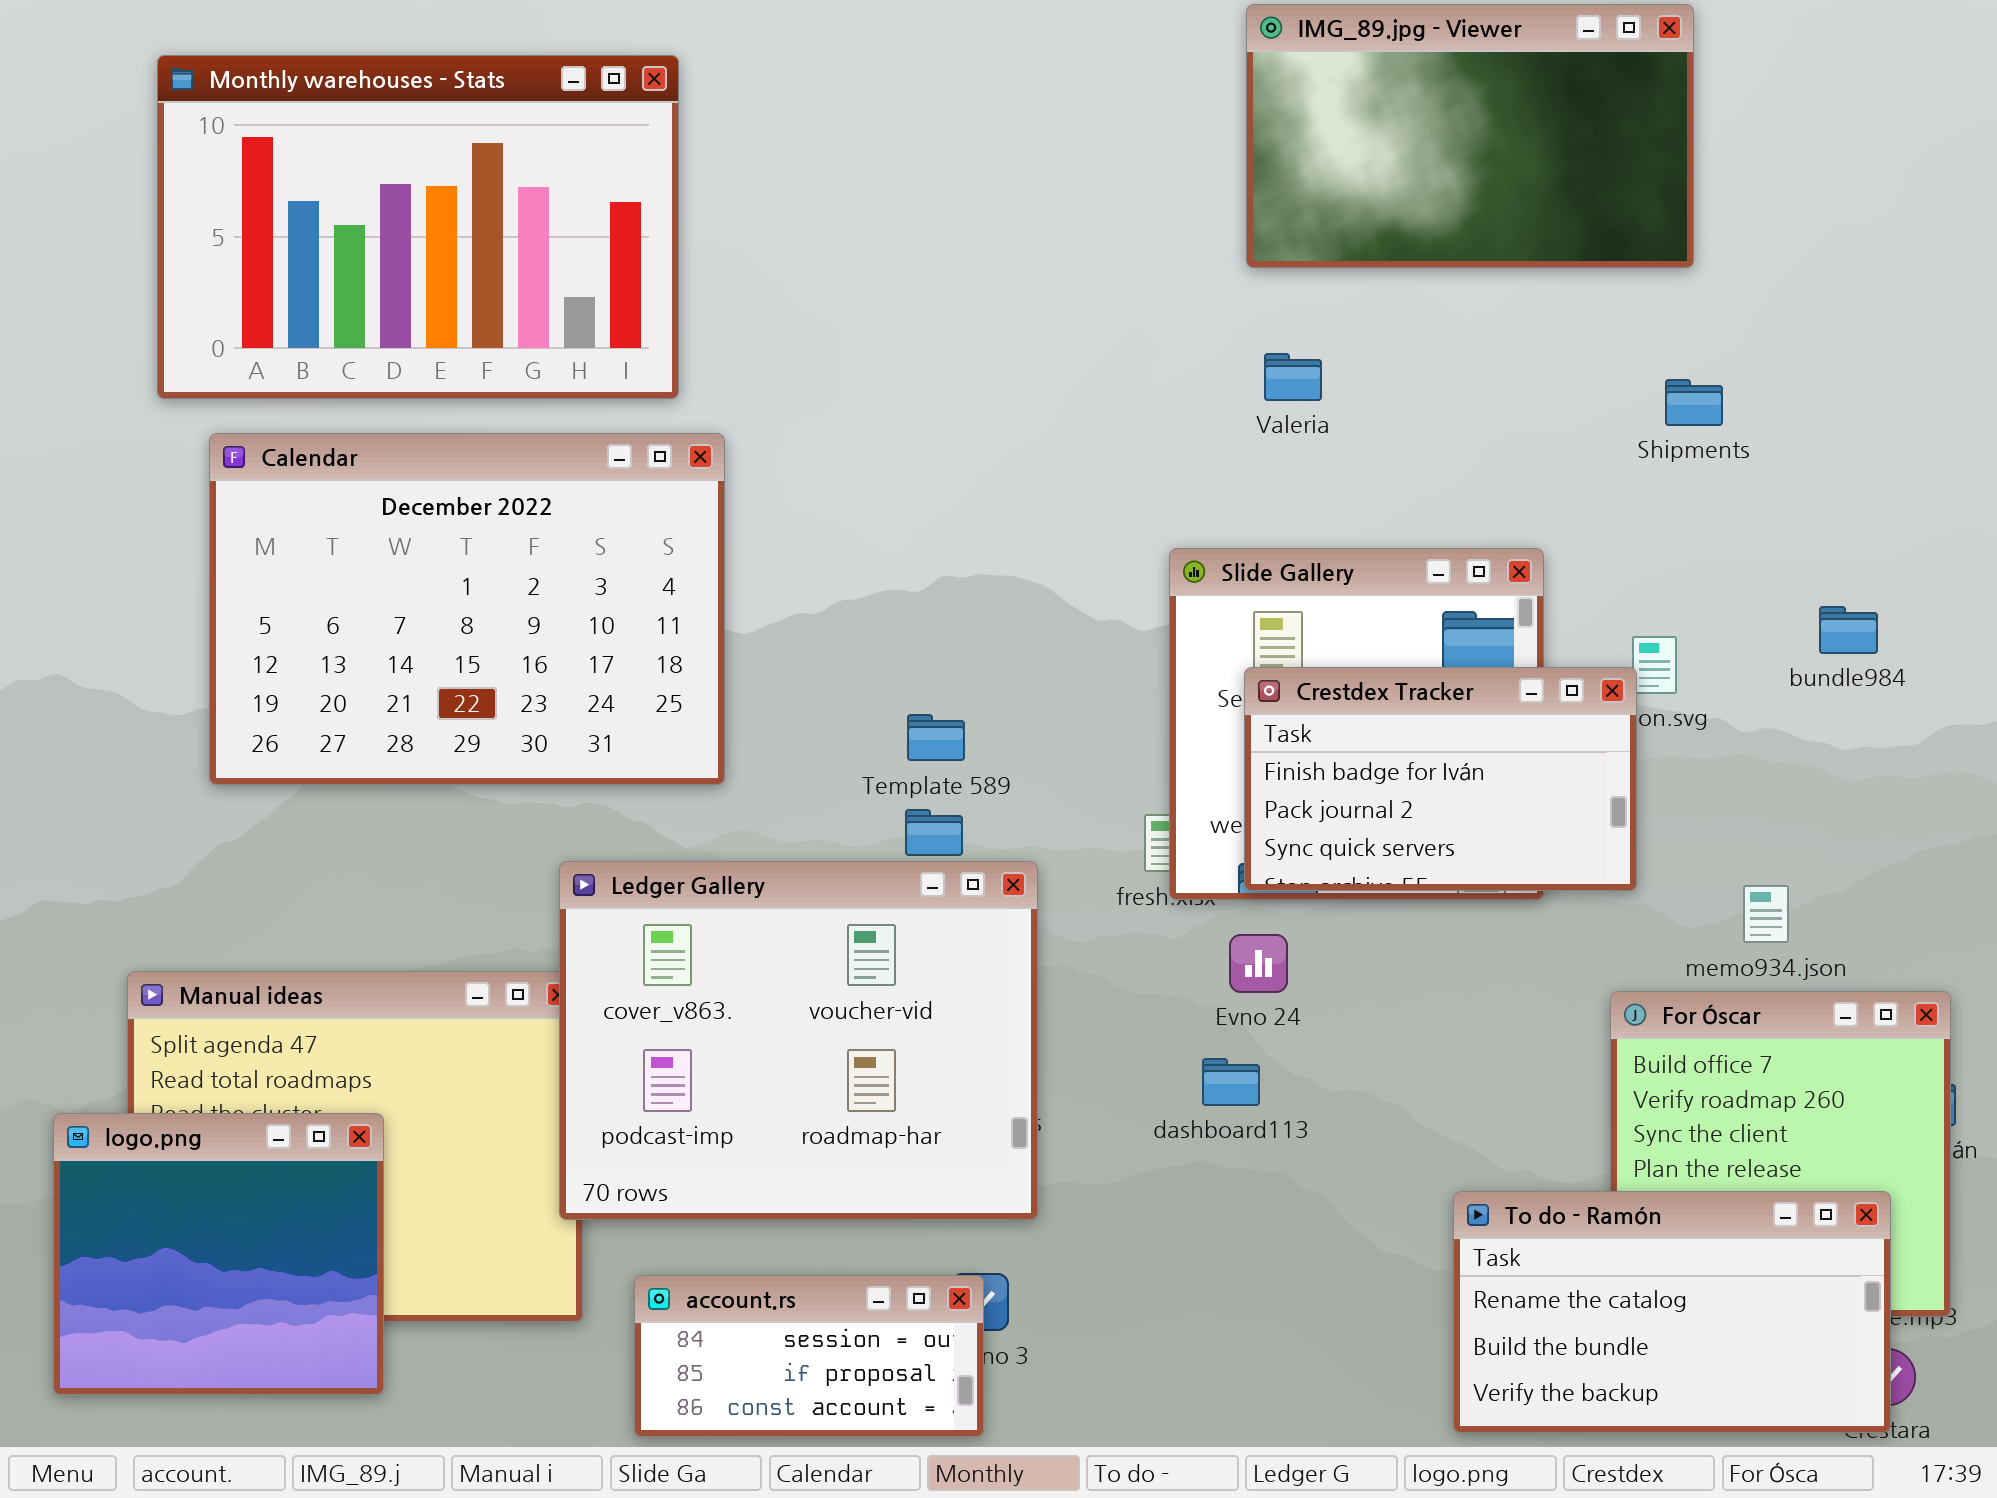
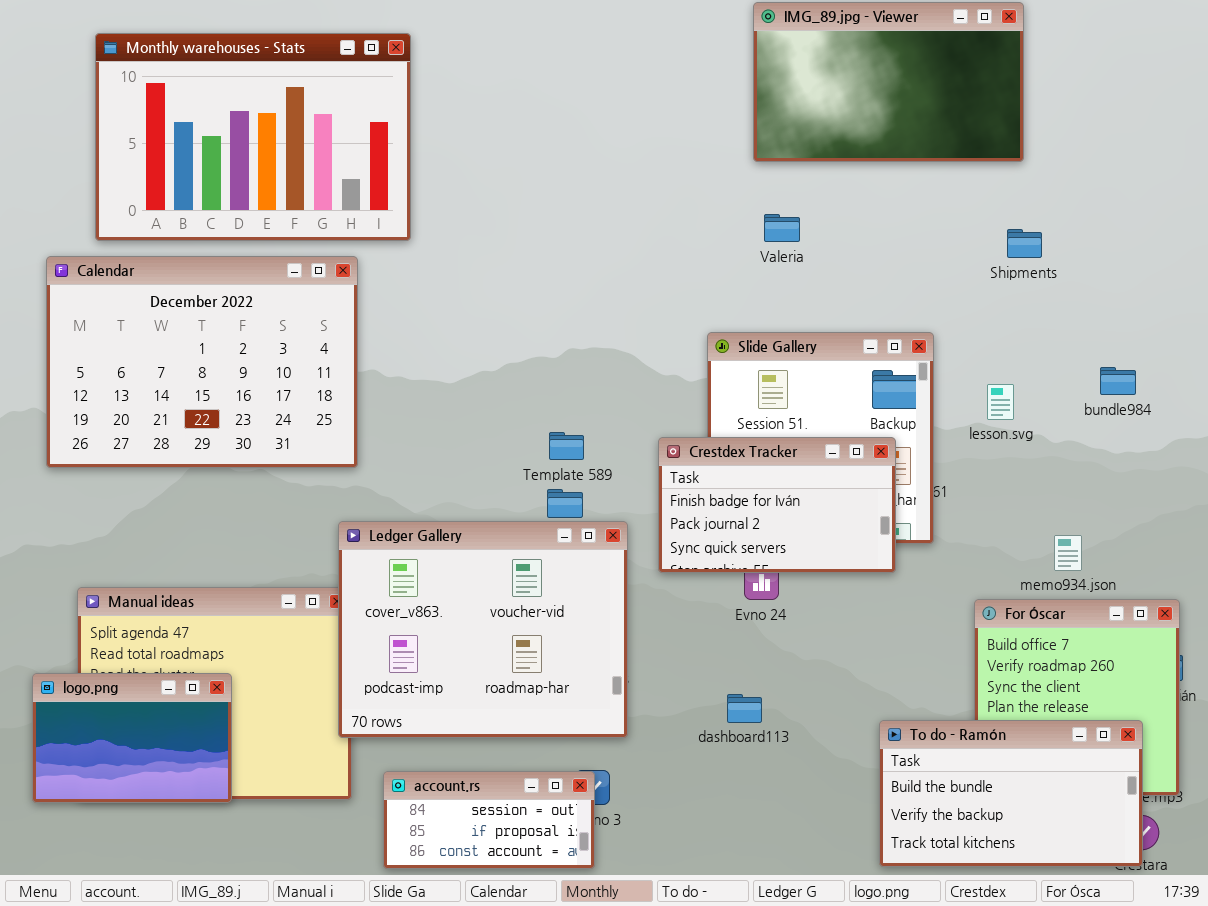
Calendar: [209,433,725,785] -> [46,256,358,468], moved
Crestdex Tracker: [1244,667,1637,891] -> [658,437,896,573], moved
dashboard113: [1202,1058,1260,1106] -> [727,694,762,723], moved
logo.png: [53,1113,384,1395] -> [32,673,232,803], resized
To do - Ramón: [1453,1191,1891,1433] -> [879,720,1143,867], scrolled down 1 row

